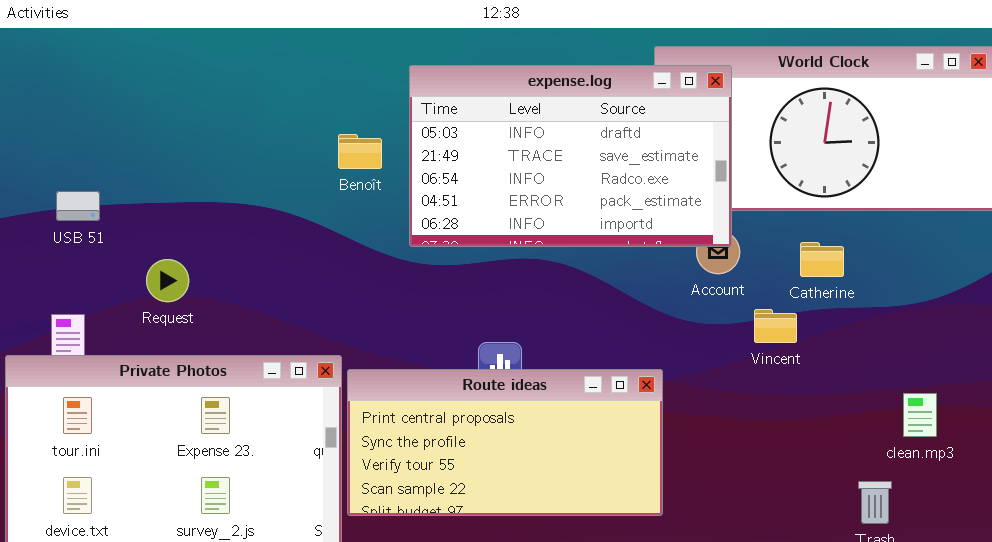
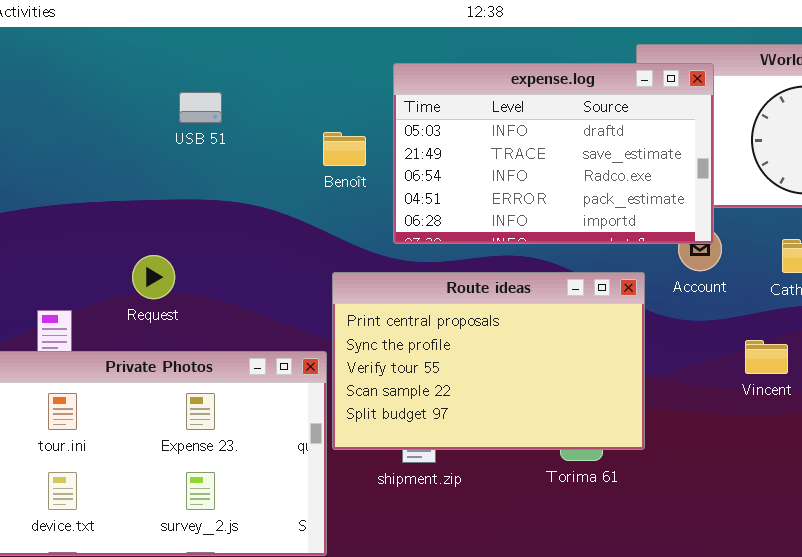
USB 51: [56,191,100,221] -> [179,92,222,123], moved
Vincent: [754,309,797,343] -> [745,340,788,374], moved
Route ideas: [347,369,663,516] -> [332,272,645,450], moved, resized

